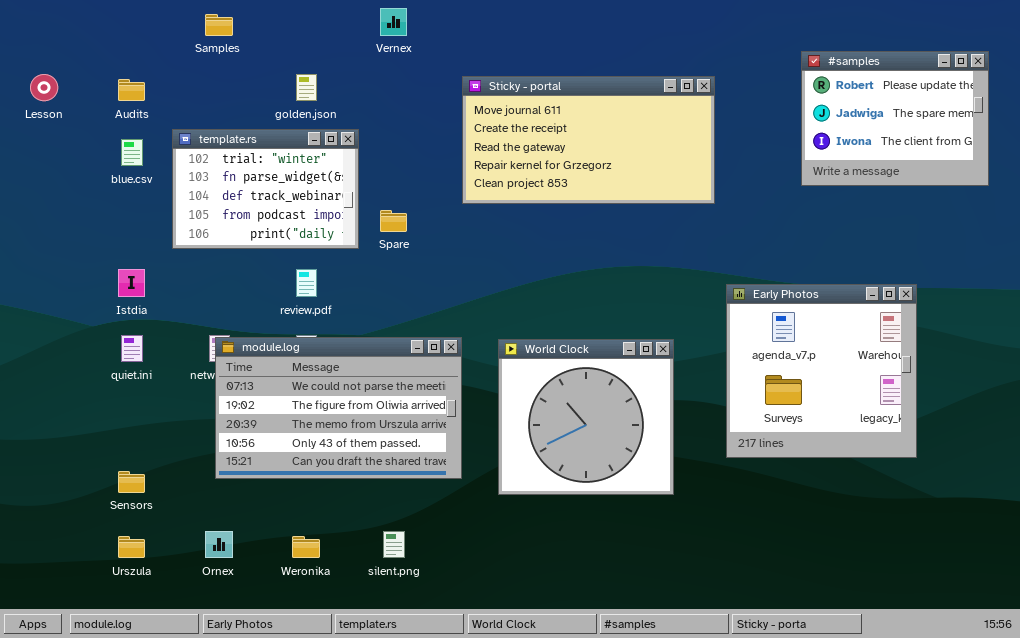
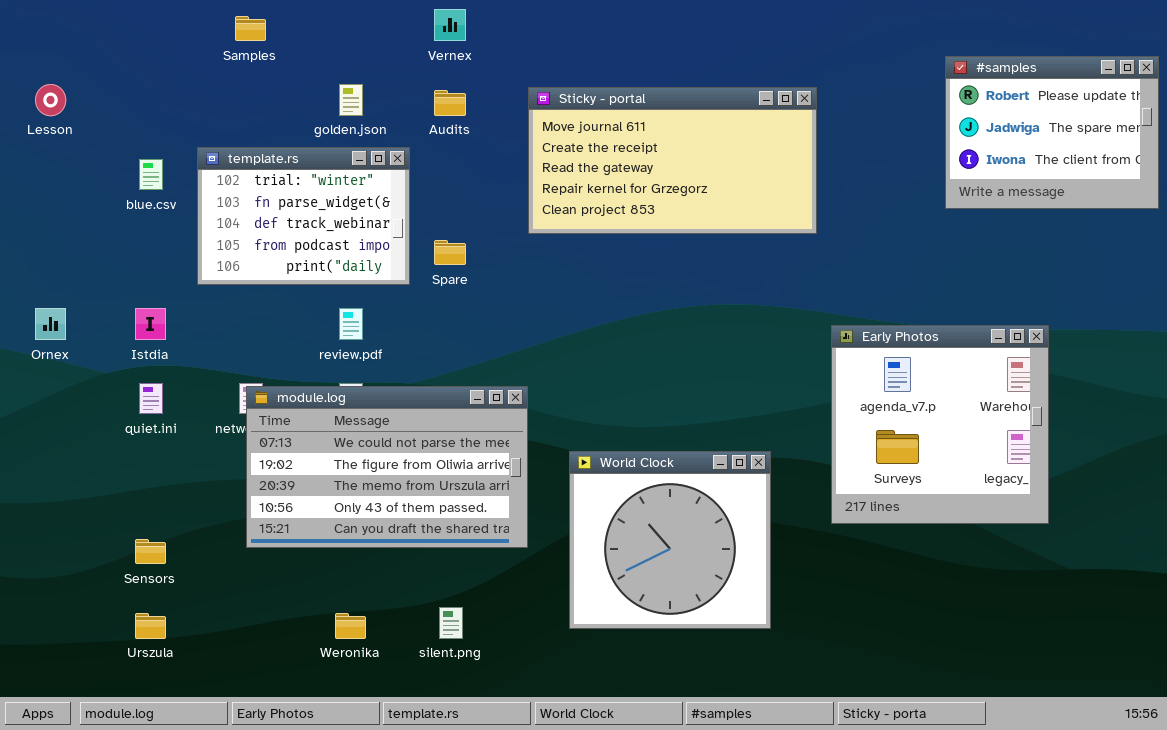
#samples: [801,51,989,186] -> [945,56,1159,209], moved
Audits: [118,79,145,101] -> [434,90,466,116], moved
World Clock: [498,339,674,495] -> [569,451,771,629], moved
Ornex: [205,531,233,558] -> [35,308,66,340], moved

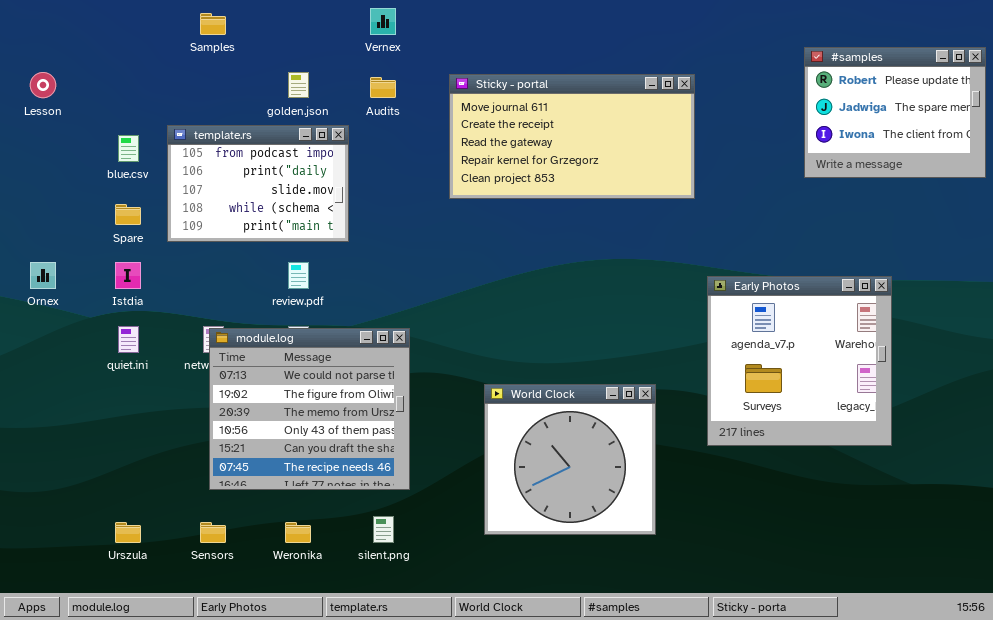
template.rs: [197,147,410,285] -> [167,125,349,242], scrolled down 3 rows
Spare: [434,240,466,265] -> [115,204,141,225], moved
module.log: [246,386,528,548] -> [209,328,410,490], resized
Sensors: [135,539,166,564] -> [200,522,226,543], moved

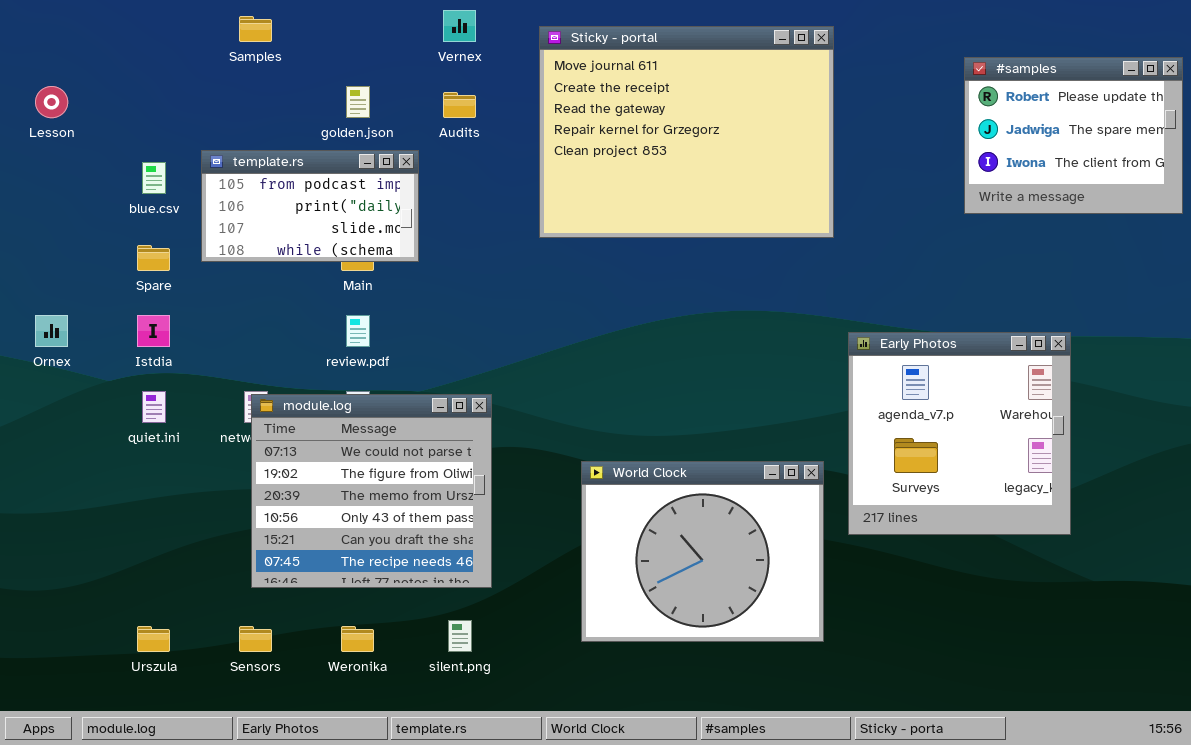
Sticky - portal: [449,74,695,199] -> [539,26,834,238], resized
template.rs: [167,125,349,242] -> [201,150,419,262], resized
World Clock: [484,384,656,535] -> [581,461,824,642], resized

